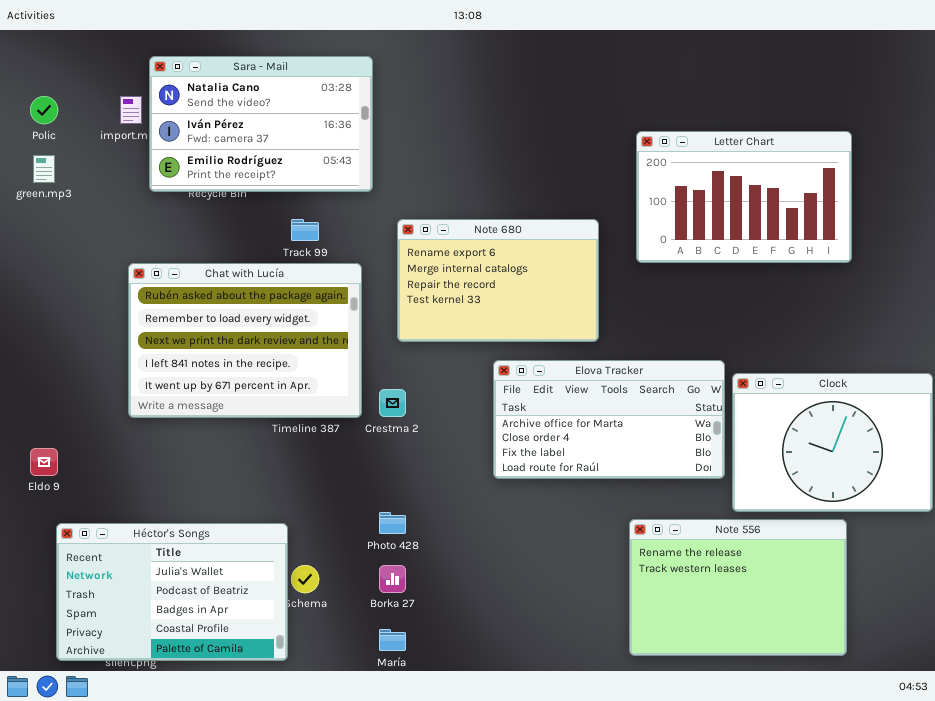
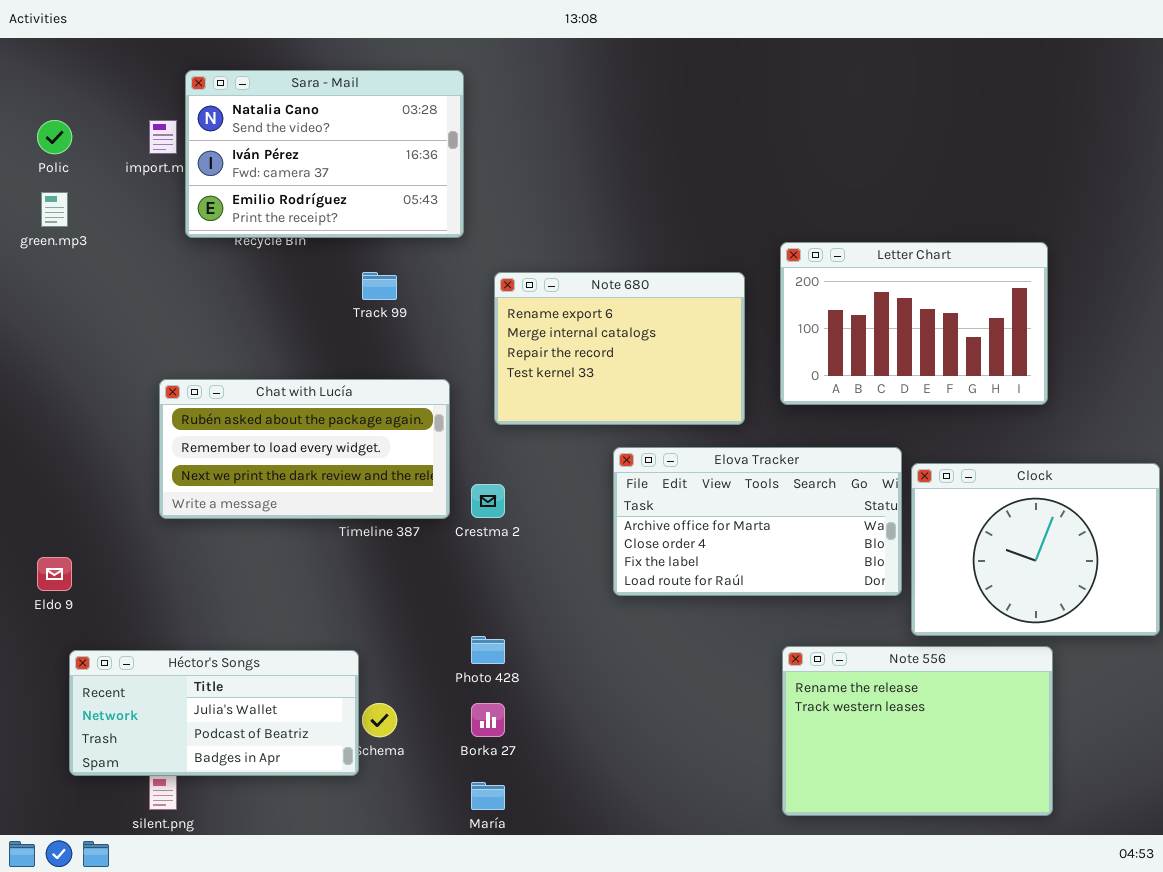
Letter Chart: [636,131,852,263] -> [780,242,1048,405], moved
Chat with Lucía: [128,263,362,418] -> [159,379,450,519], resized
Héctor's Songs: [56,523,288,661] -> [69,650,359,776], resized

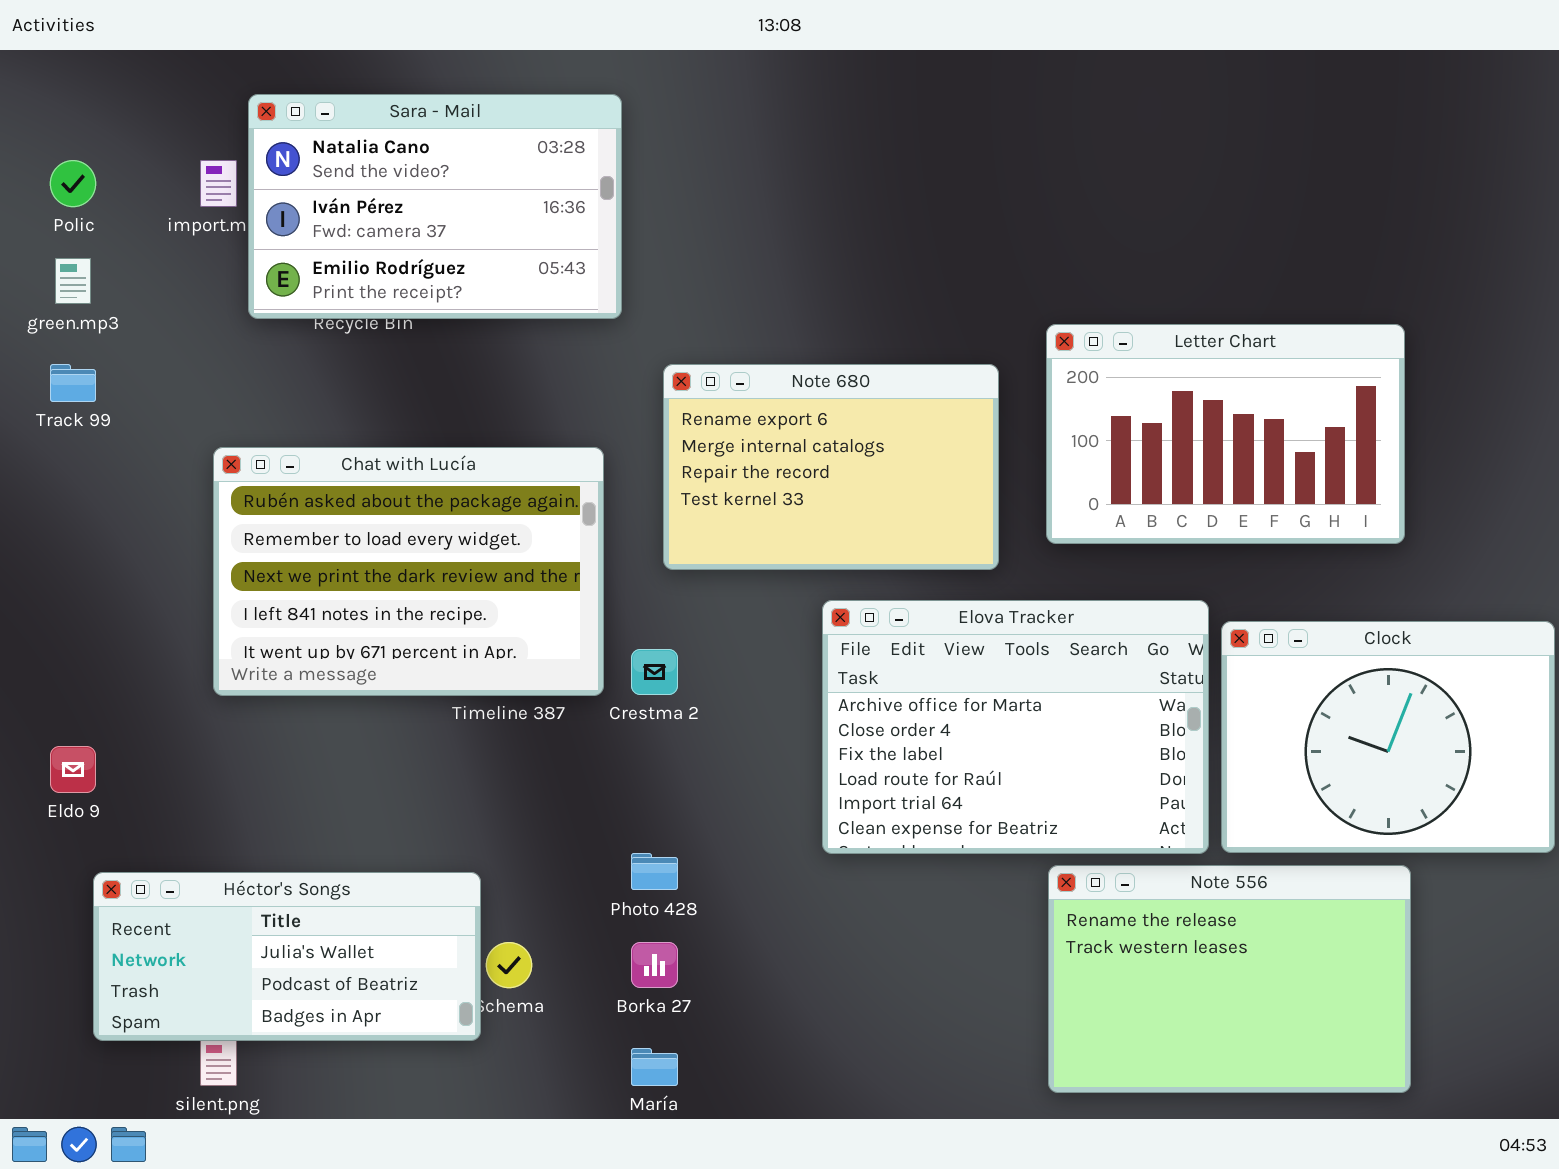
Track 99: [362,272,397,300] -> [50,364,96,402], moved
Chat with Lucía: [159,379,450,519] -> [213,447,604,696], resized
Elova Tracker: [613,447,902,596] -> [822,600,1209,854], resized

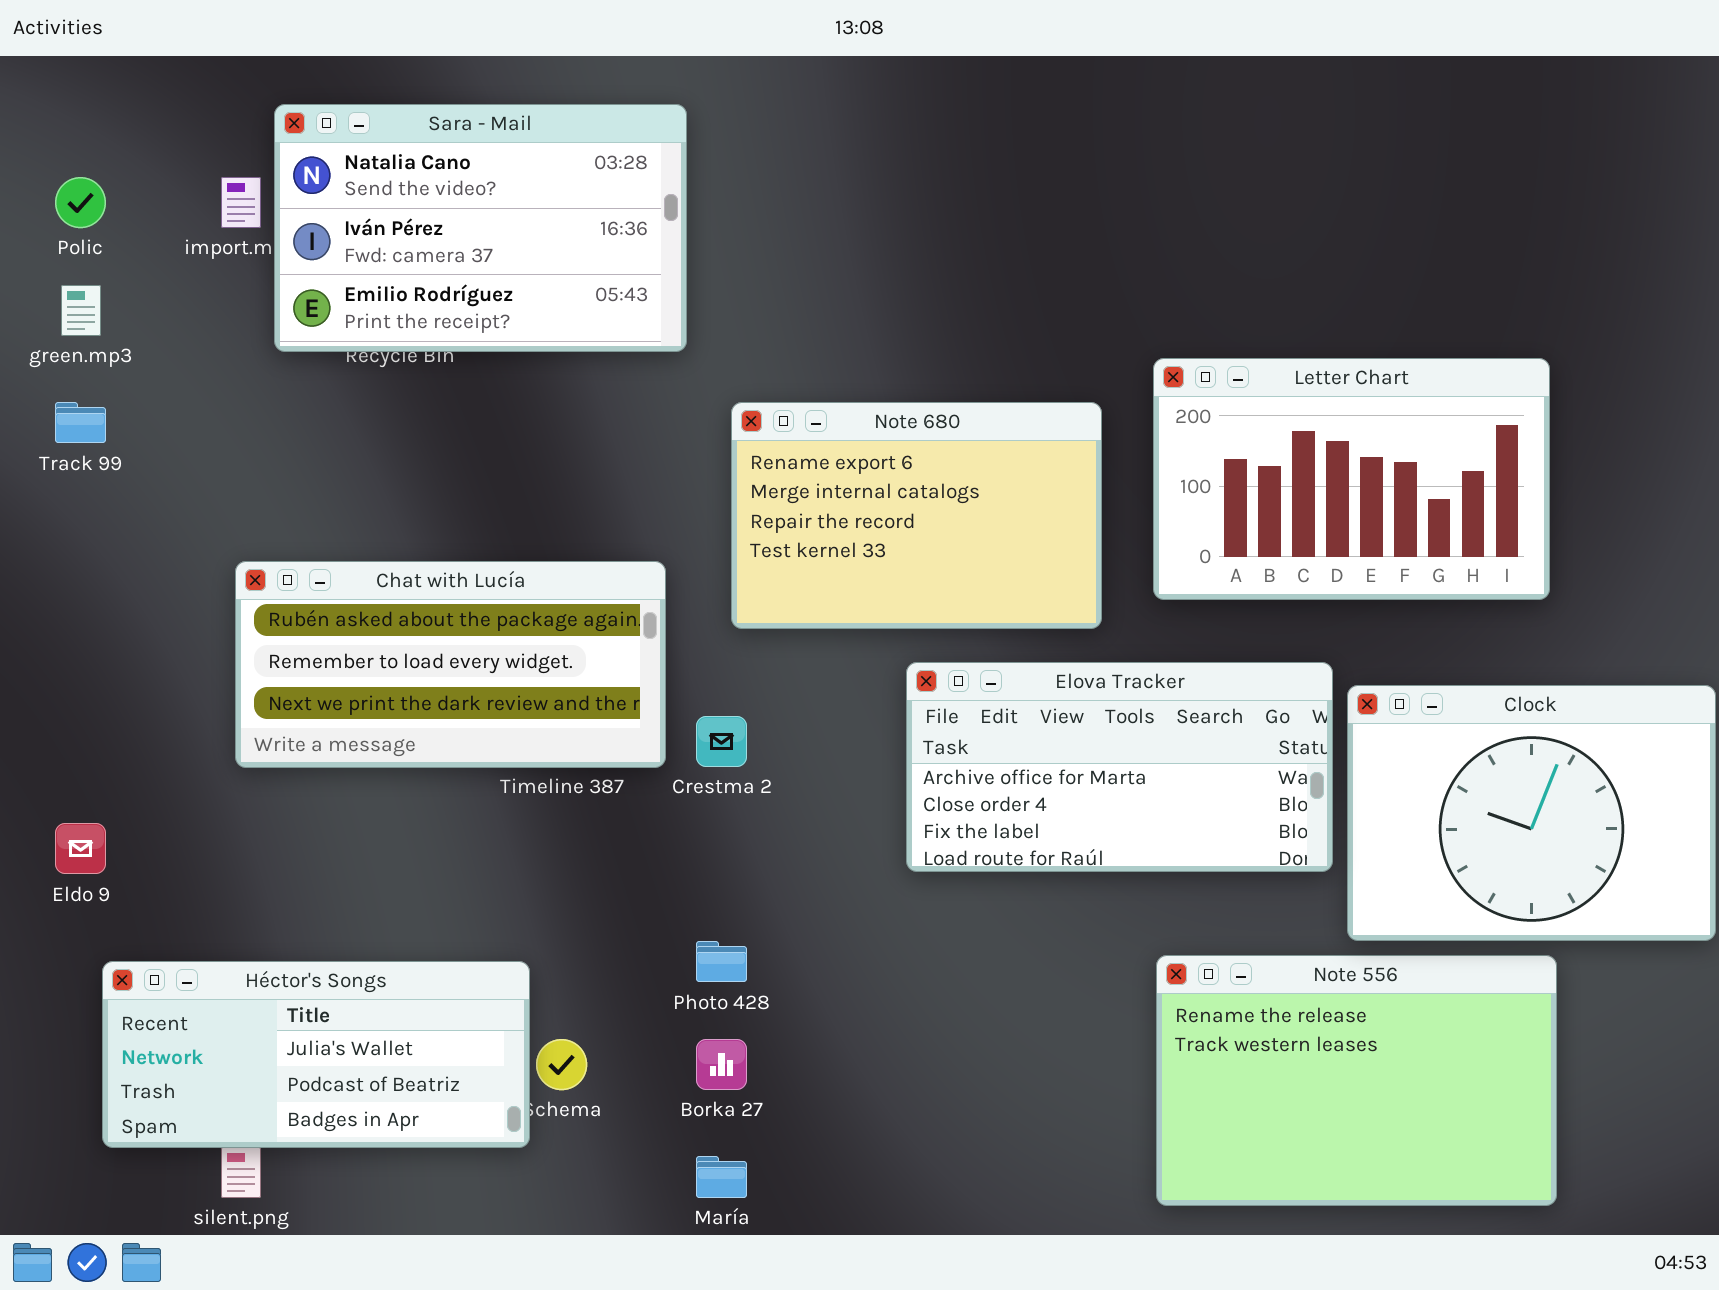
Chat with Lucía: [213,447,604,696] -> [235,561,666,768], resized
Elova Tracker: [822,600,1209,854] -> [906,662,1333,872], resized

